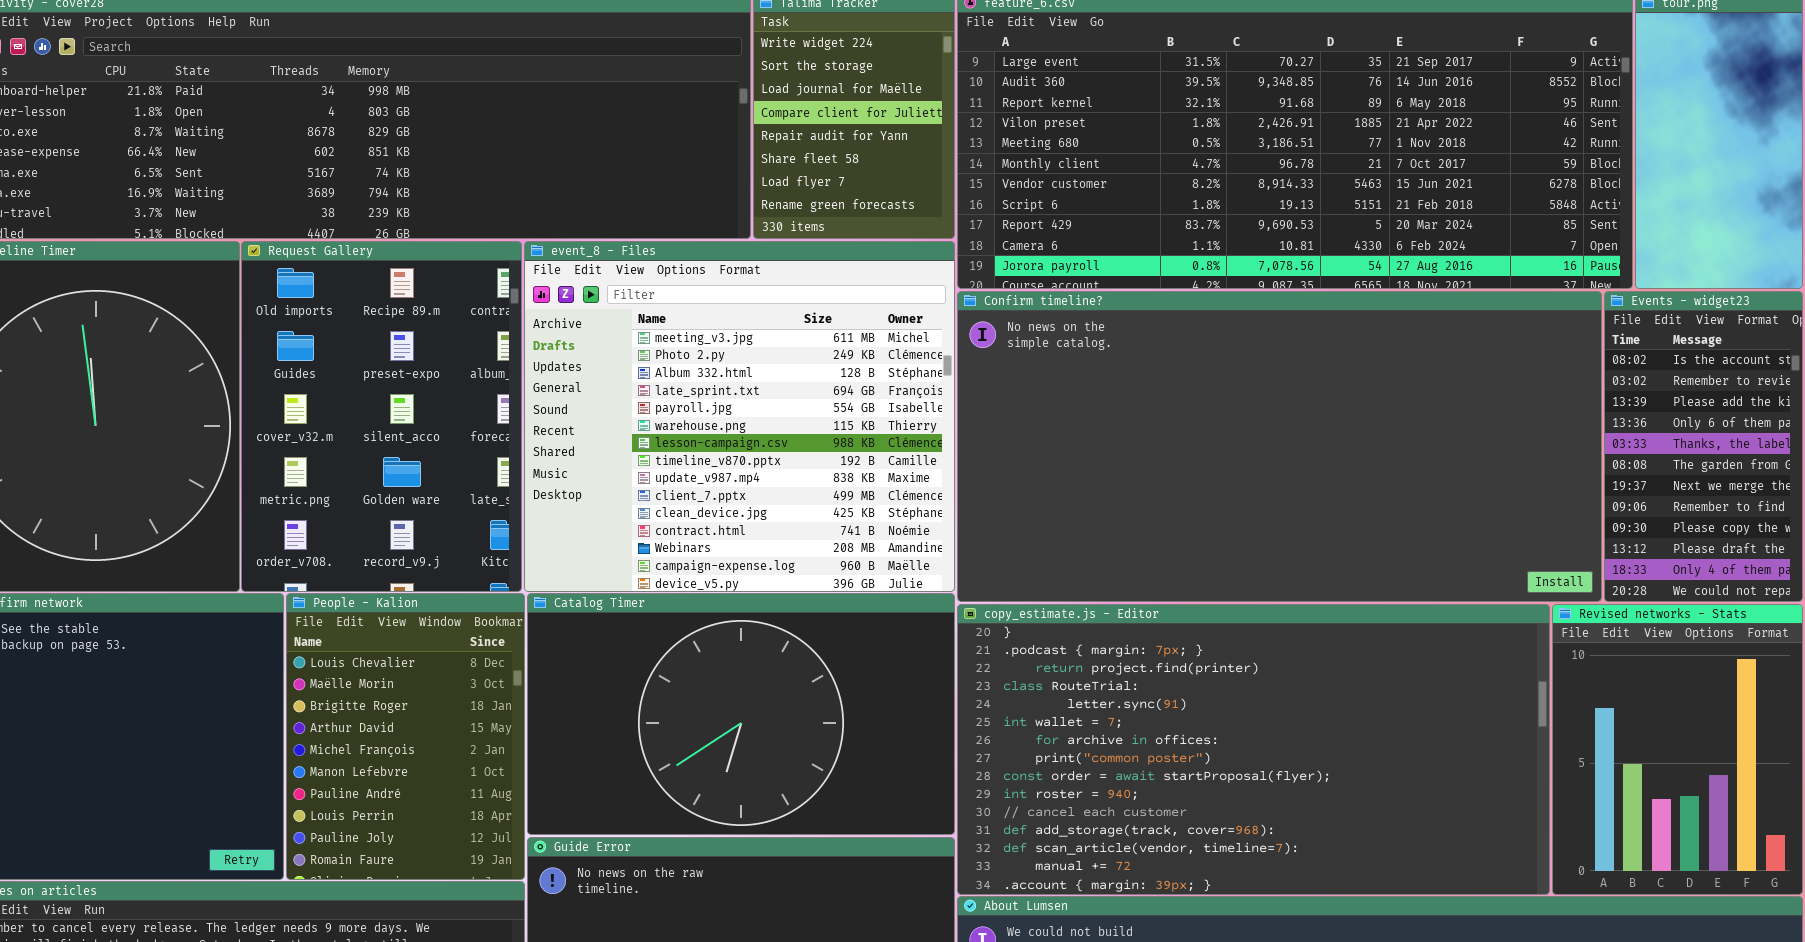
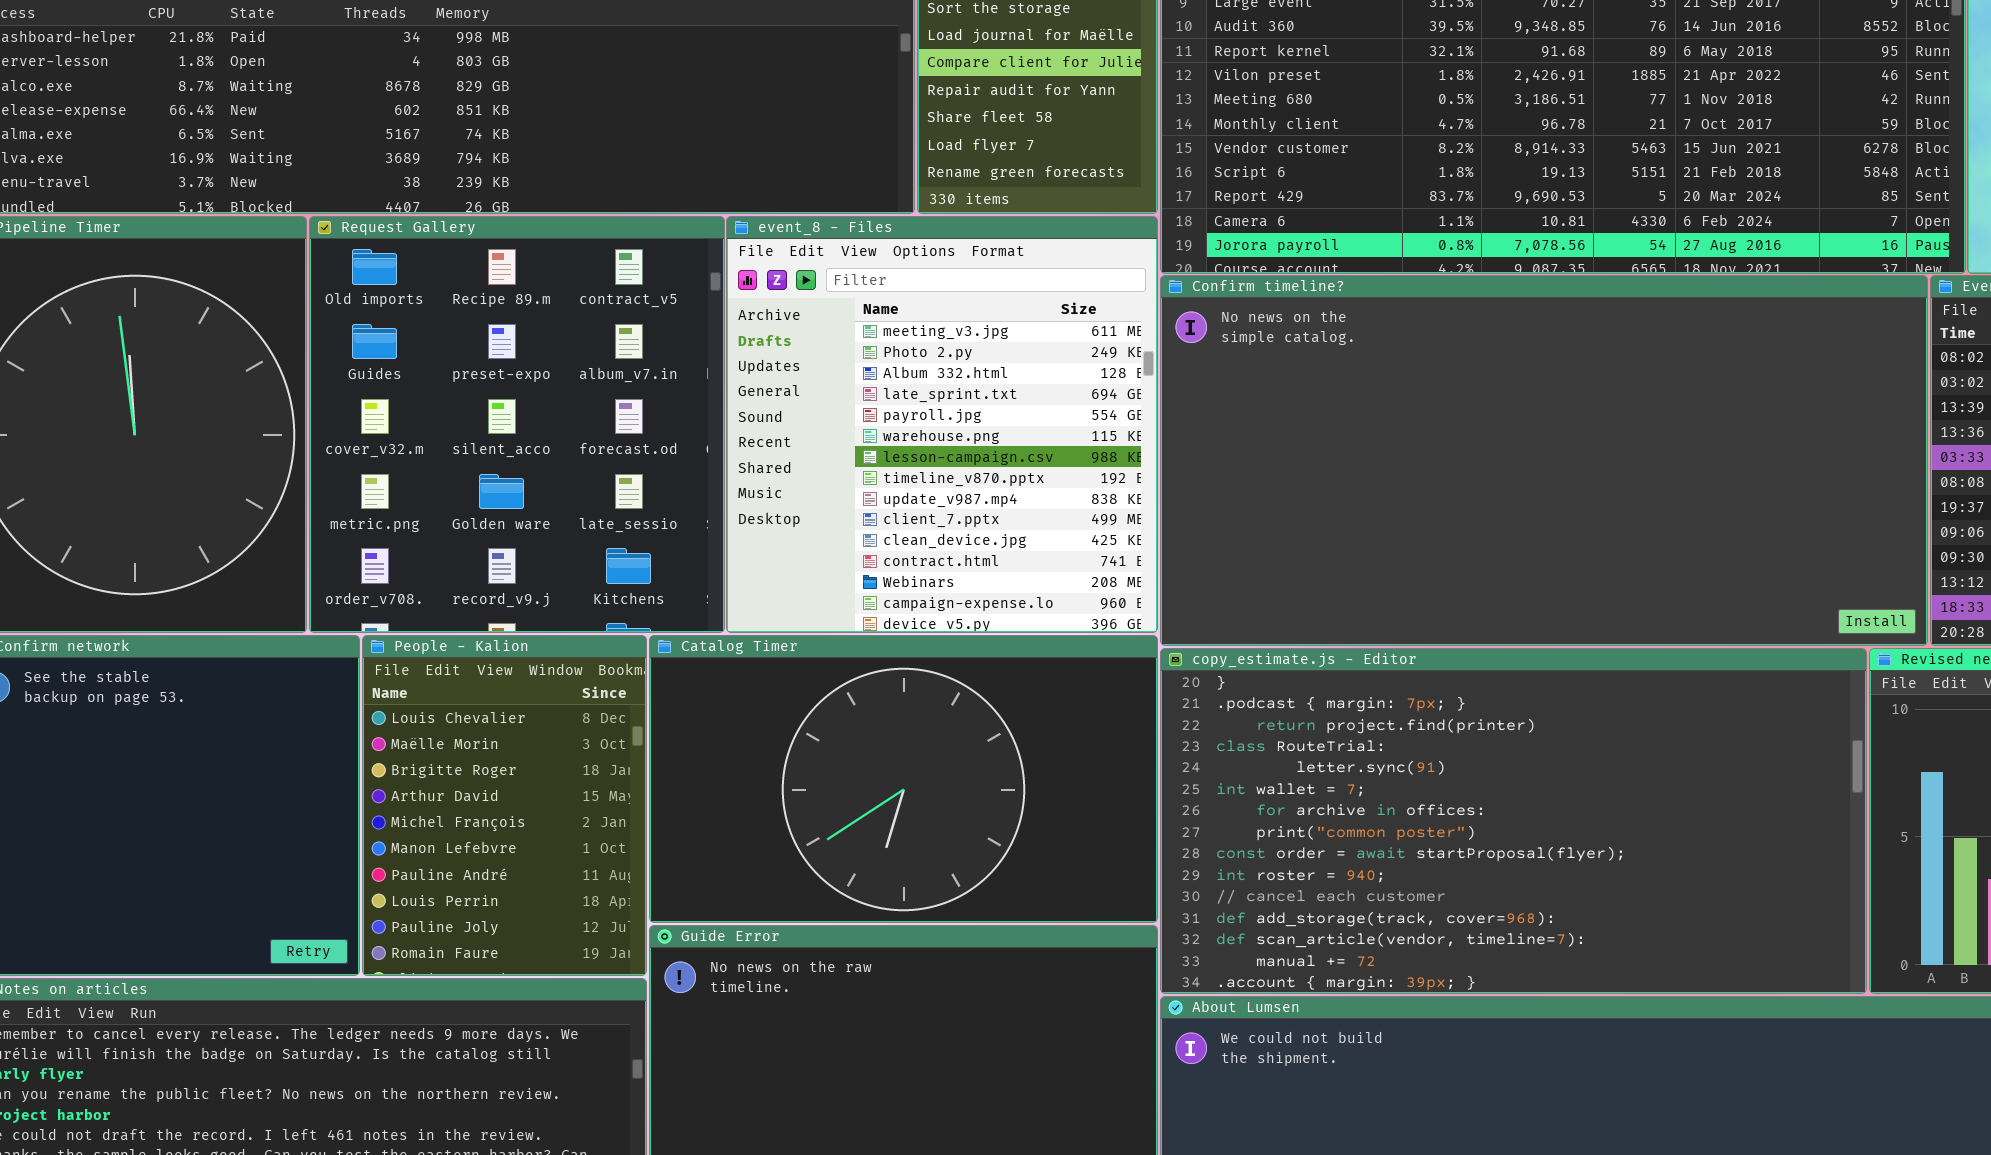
Request Gallery: [241,241,522,592] -> [309,216,725,633], resized
event_8 - Files: [524,241,955,592] -> [726,216,1158,633], resized

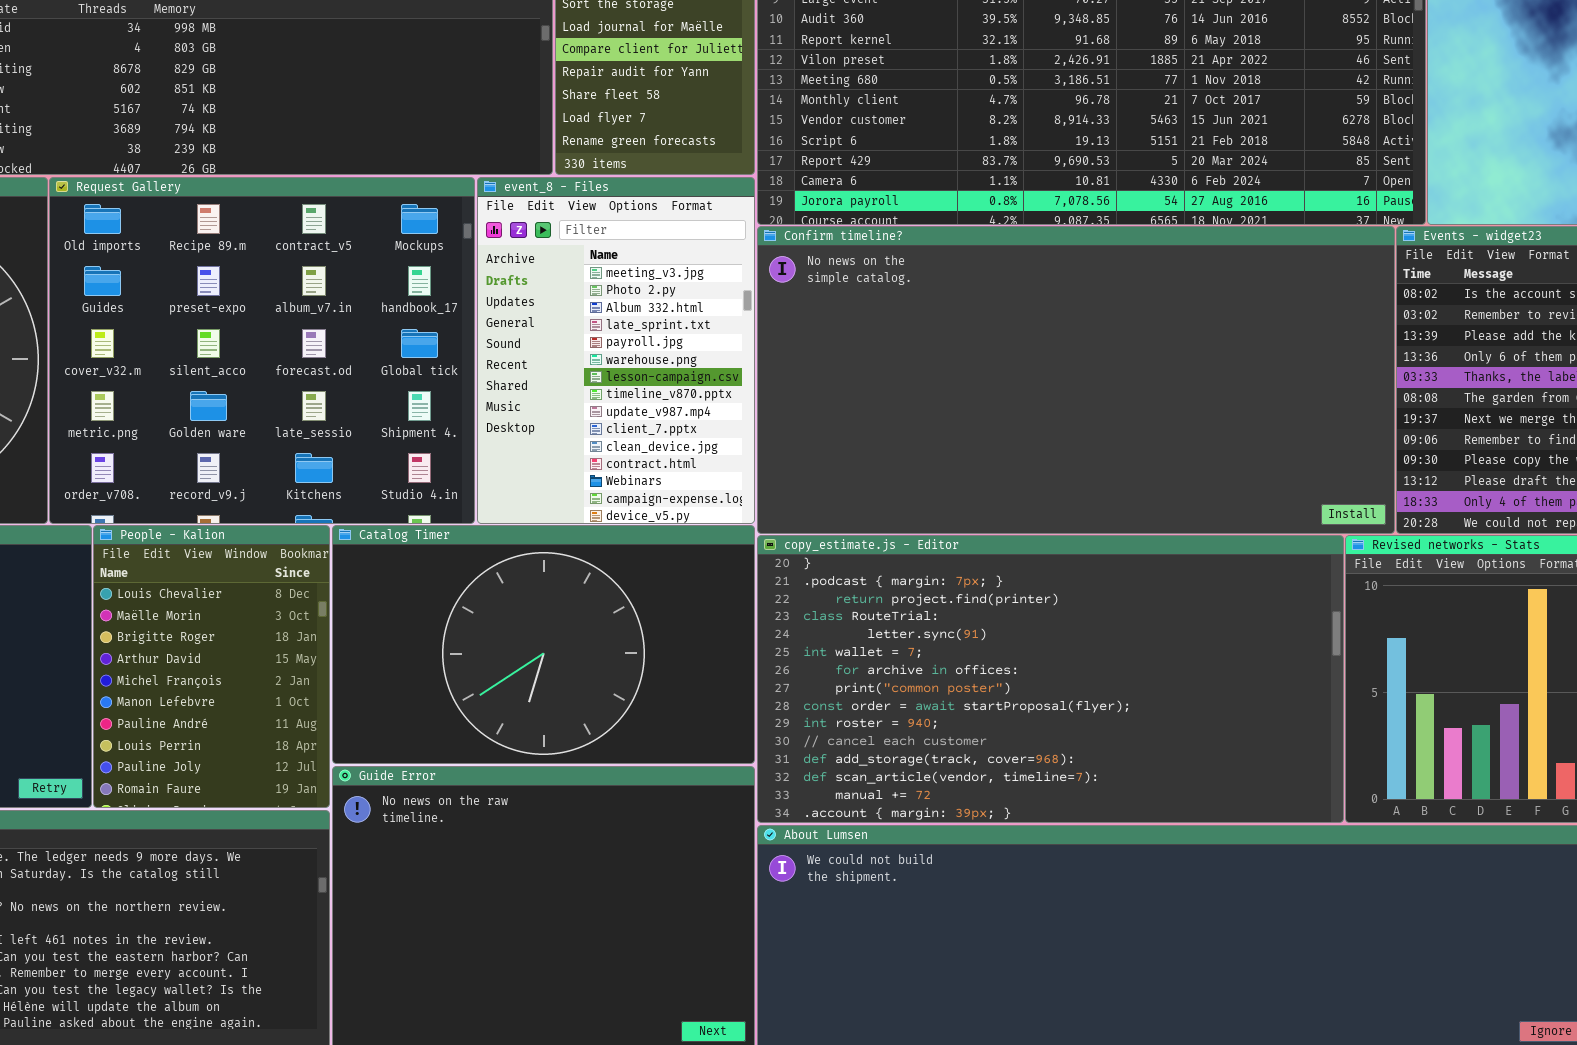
Request Gallery: [309,216,725,633] -> [49,177,475,524], resized
event_8 - Files: [726,216,1158,633] -> [477,177,755,524], resized

